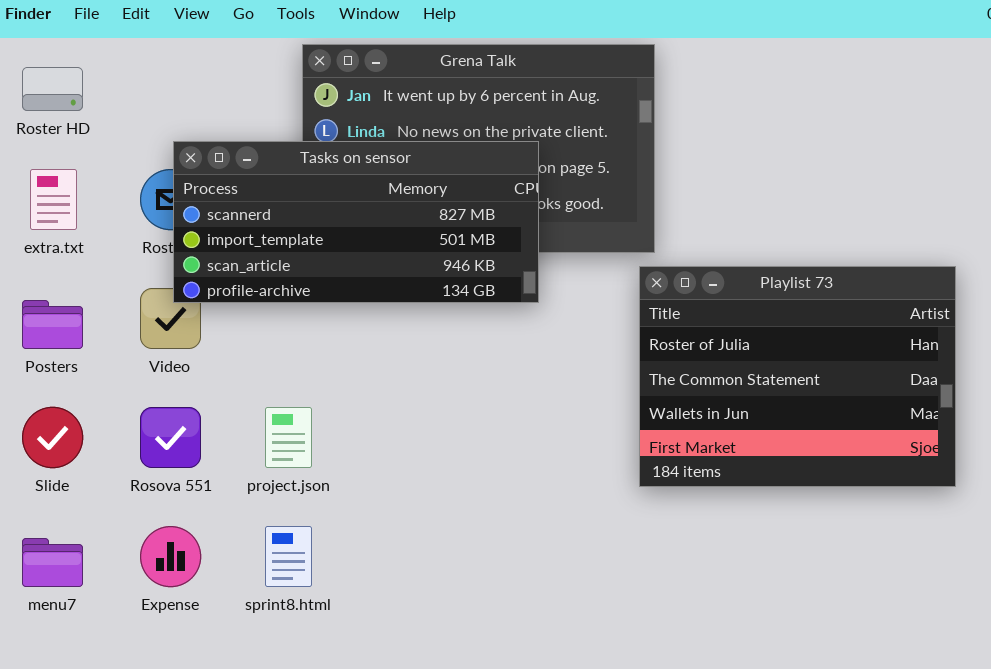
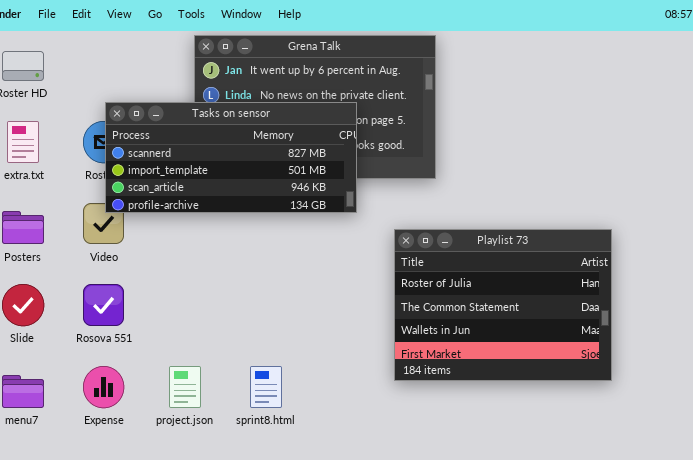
Playlist 73: [639,266,956,487] -> [394,229,612,381], moved
project.json: [265,407,312,468] -> [169,366,201,408], moved
sprint8.html: [265,526,312,587] -> [250,366,282,408], moved

